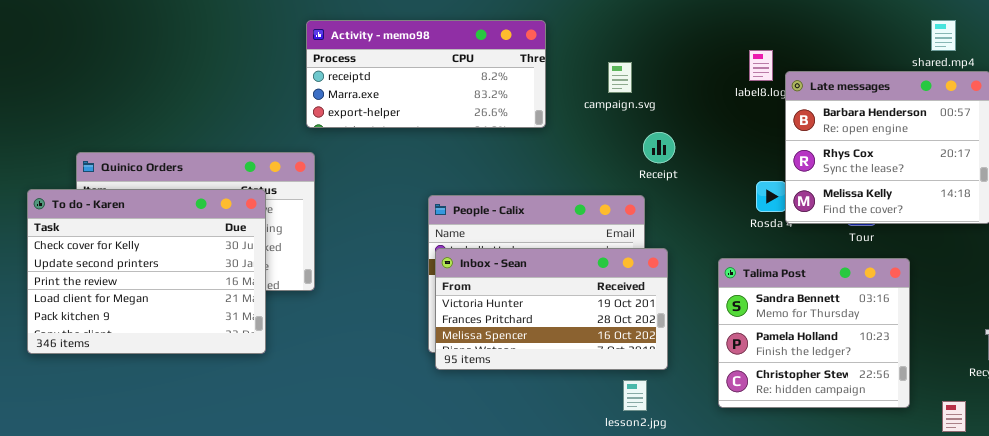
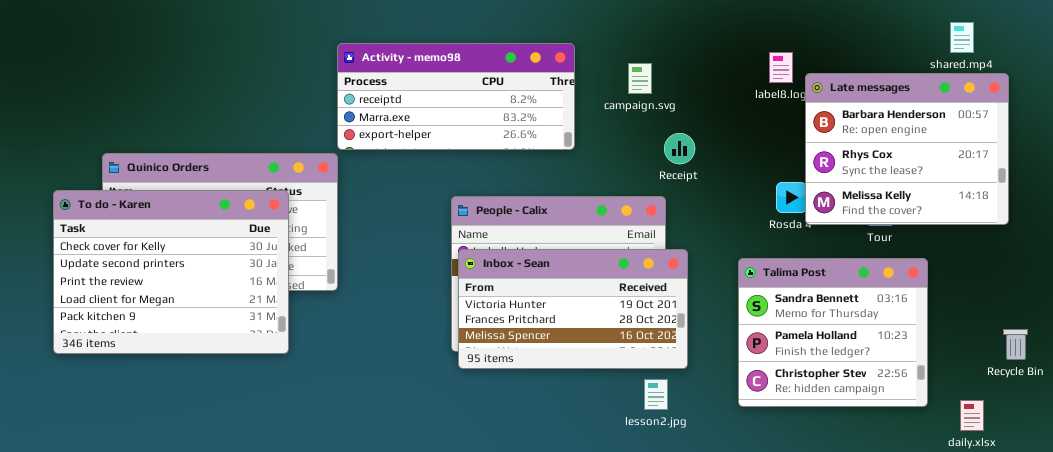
Activity - memo98: [306,20,546,128] -> [337,43,575,150], moved

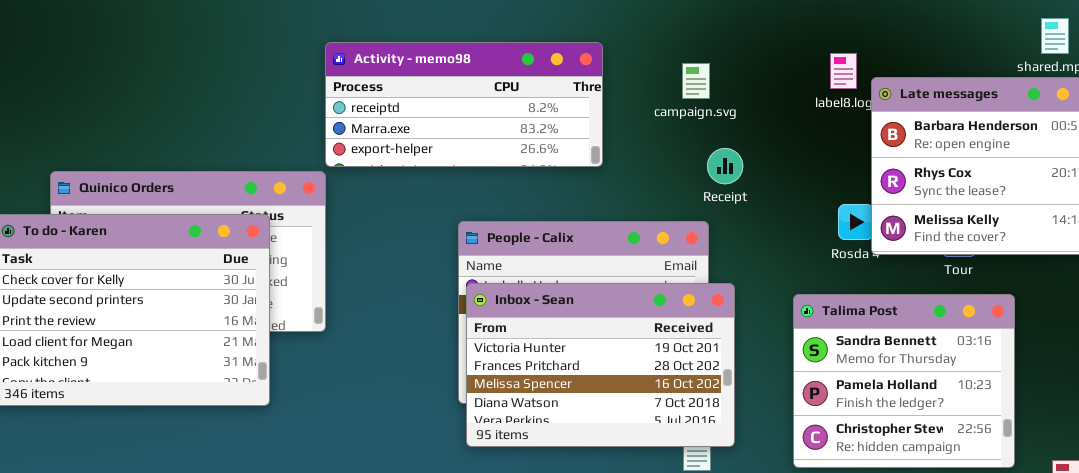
campaign.svg: [628,63,652,94] -> [682,63,710,99], moved
Inbox - Sean: [458,249,688,369] -> [466,283,735,447], resized

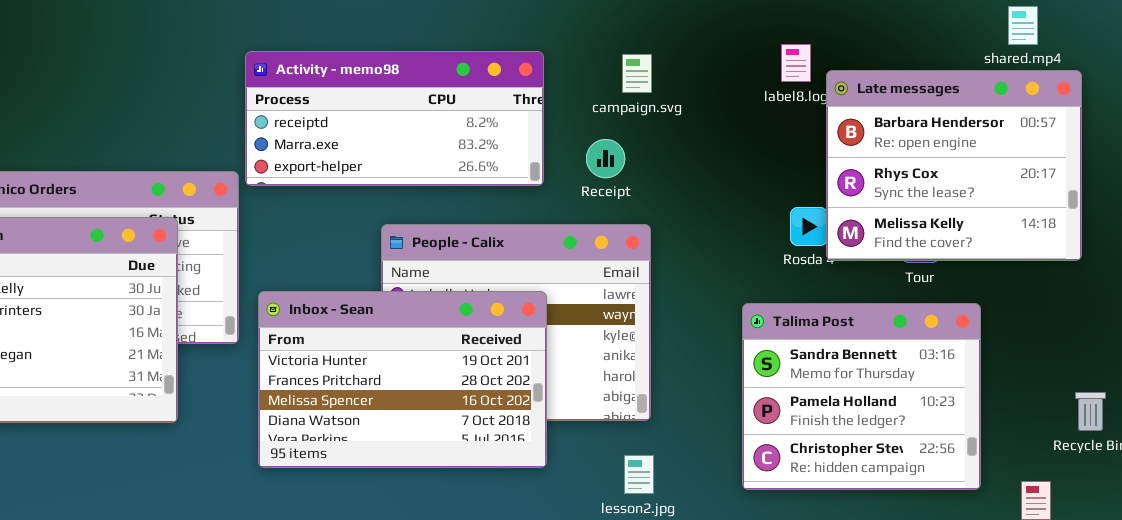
Activity - memo98: [325,42,603,167] -> [245,51,544,186], moved
Receipt: [707,148,743,184] -> [586,139,625,178], moved
Inbox - Sean: [466,283,735,447] -> [258,291,547,468], moved

